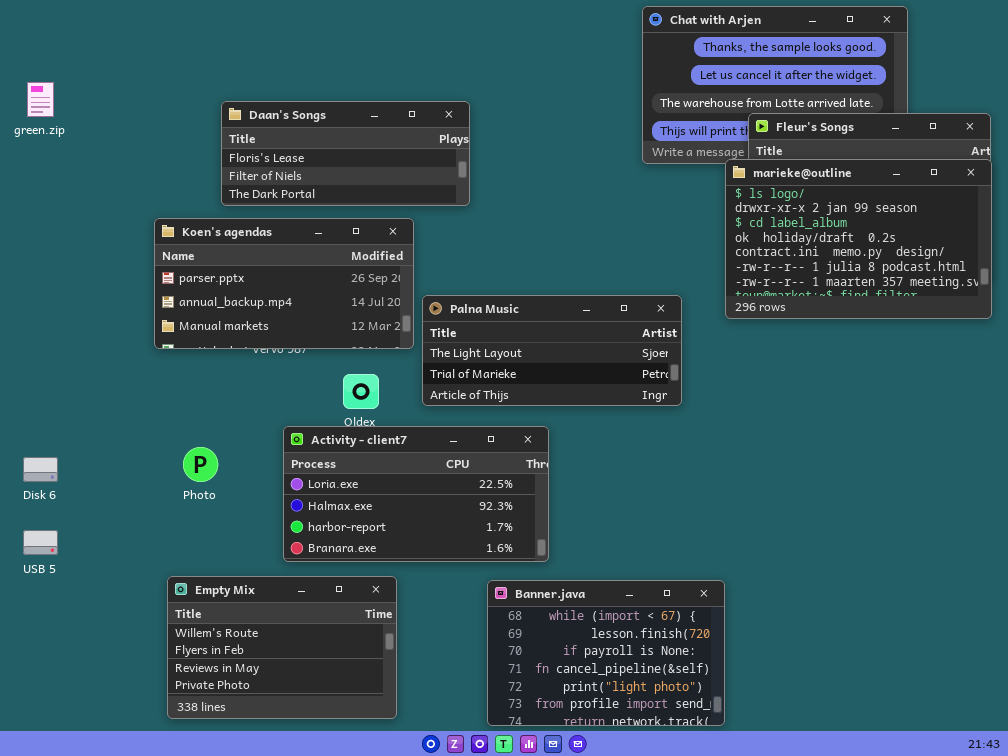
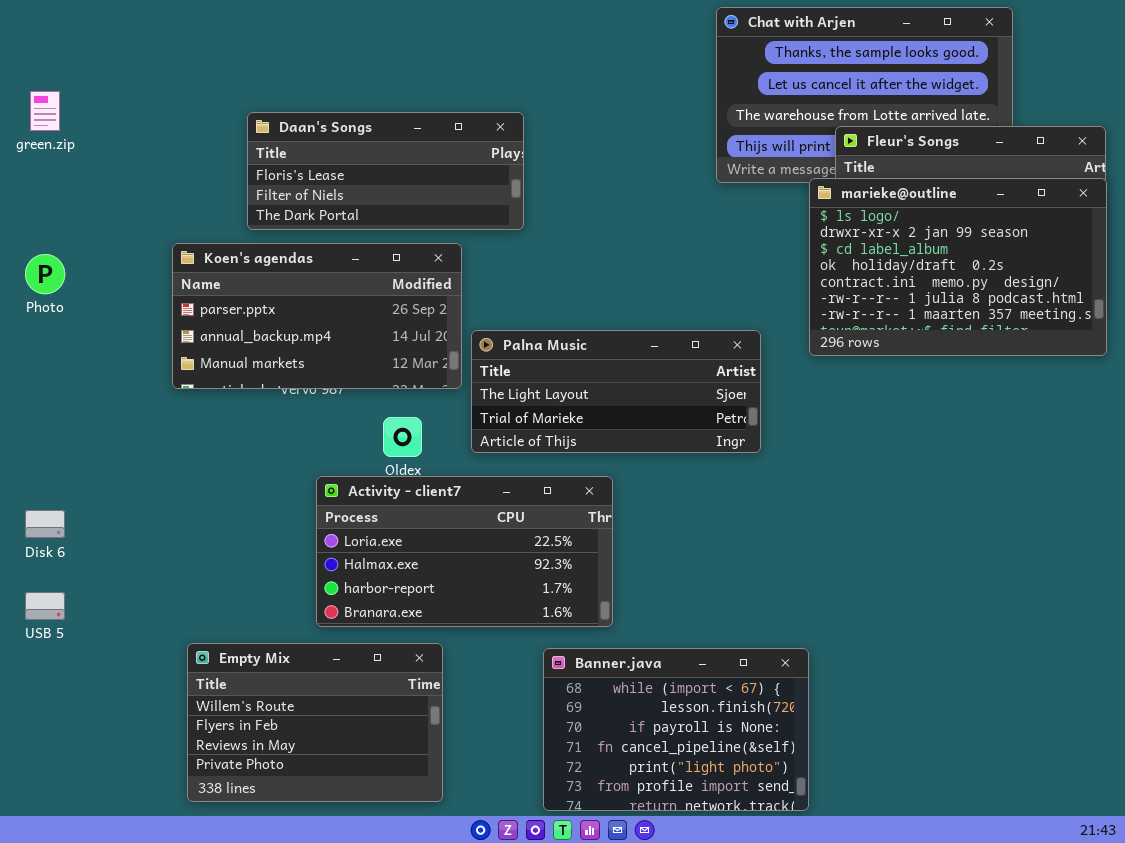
Photo: [183,447,218,482] -> [25,254,65,294], moved

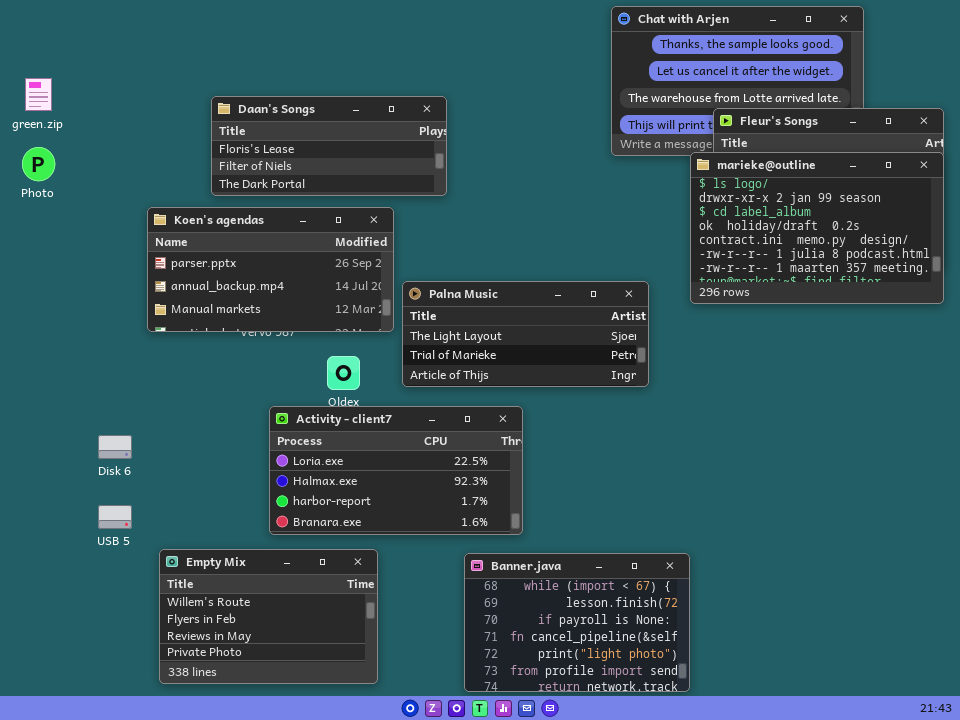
Photo: [25,254,65,294] -> [22,147,55,181], moved
Disk 6: [25,510,65,538] -> [98,435,132,459], moved
USB 5: [25,592,65,620] -> [98,505,132,529], moved

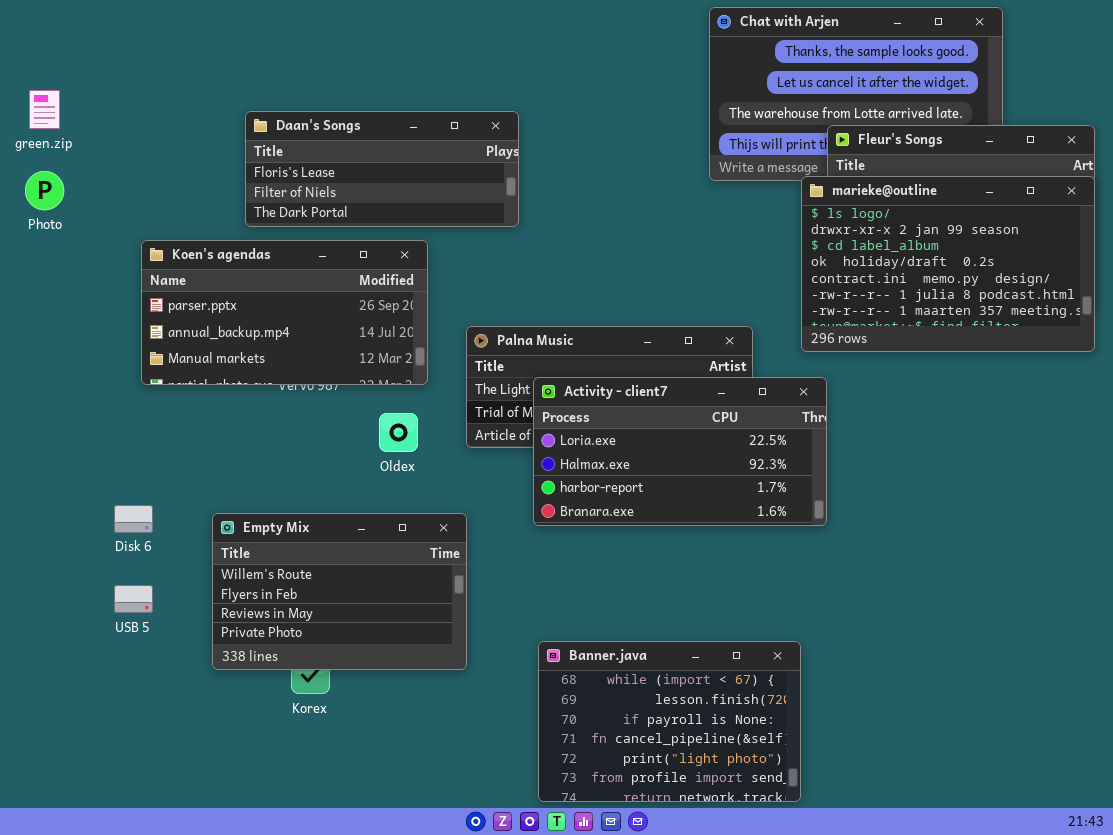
Koen's agendas: [147,207,394,332] -> [141,240,428,385], moved
Activity - client7: [269,406,523,535] -> [533,377,827,526], moved
Empty Mix: [159,549,378,684] -> [212,513,467,670], moved

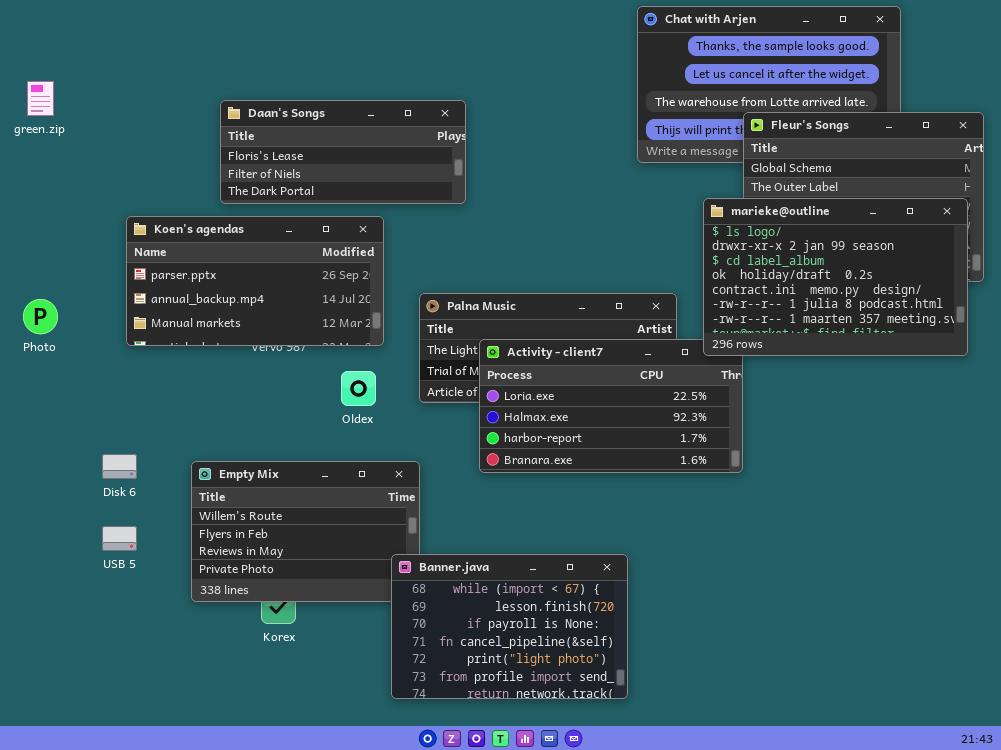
Photo: [25,171,64,210] -> [23,299,58,334], moved
marieke@outline: [801,176,1095,352] -> [703,198,968,356], moved
Banner.java: [538,641,801,802] -> [391,554,628,699], moved

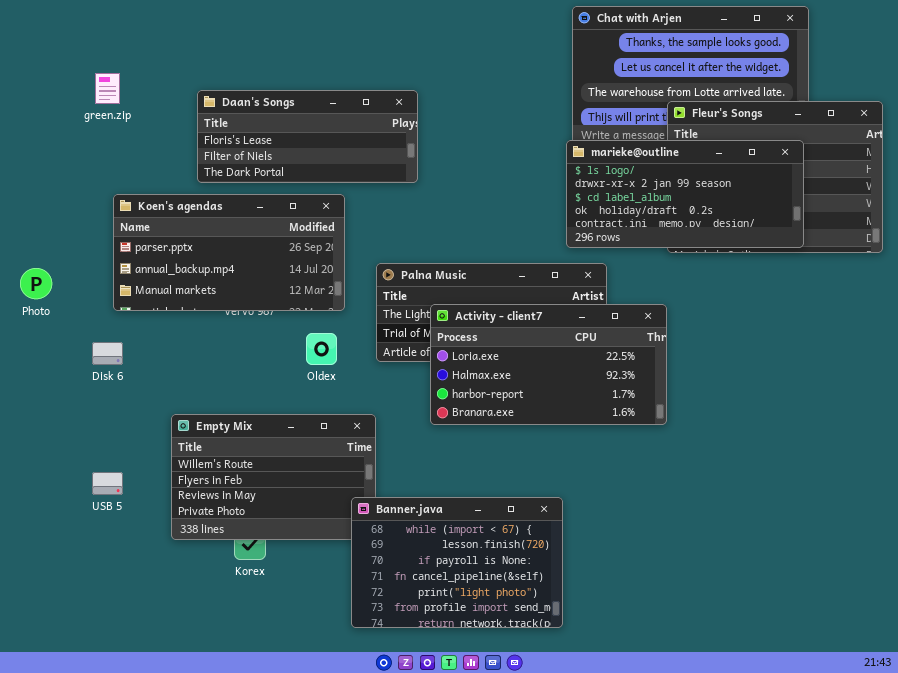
green.zip: [27,81,54,116] -> [95,73,120,104], moved
marieke@outline: [703,198,968,356] -> [566,140,804,248], moved, resized
Disk 6: [102,454,137,479] -> [92,342,123,365], moved

